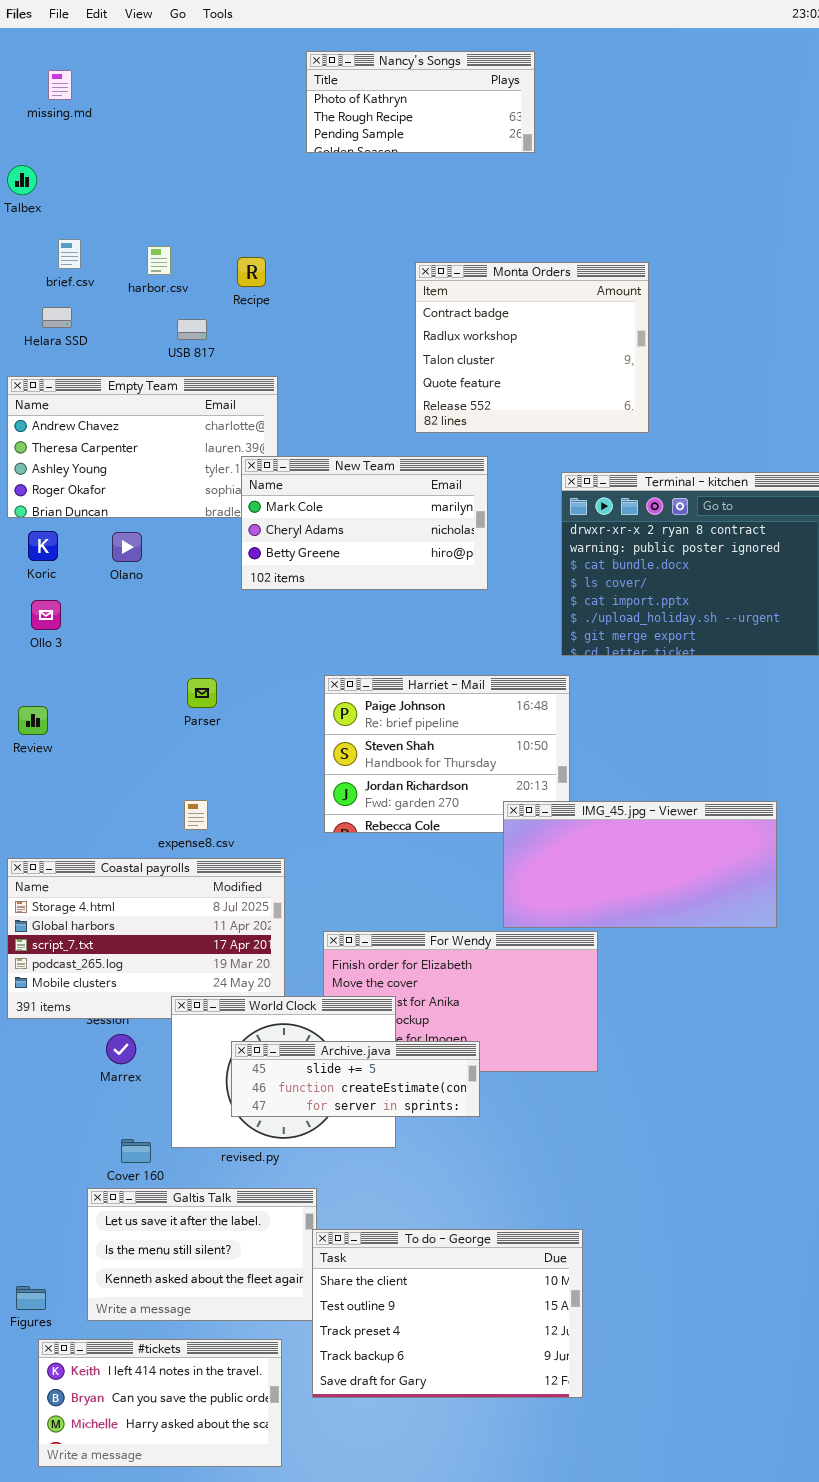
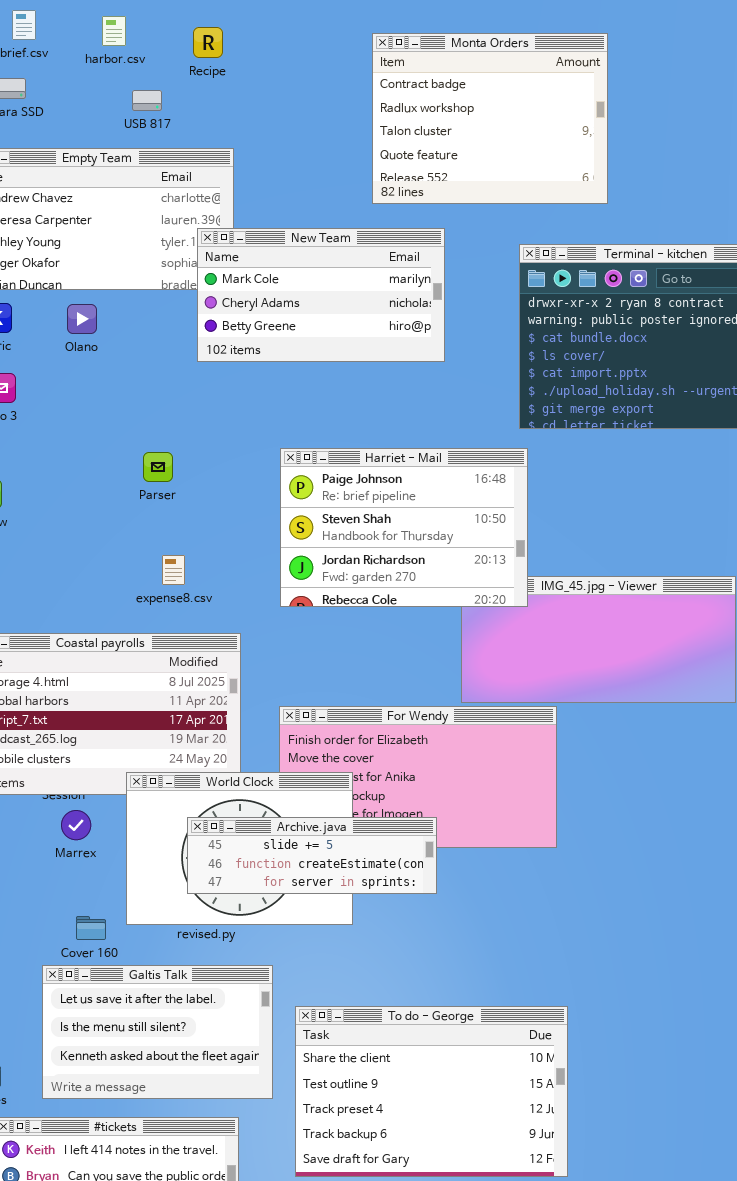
Harriet - Mail: [324,675,570,833] -> [280,448,528,607], raised
expense8.csv: [184,800,208,830] -> [162,555,185,585], moved
To do - George: [312,1229,583,1398] -> [295,1006,568,1177], moved

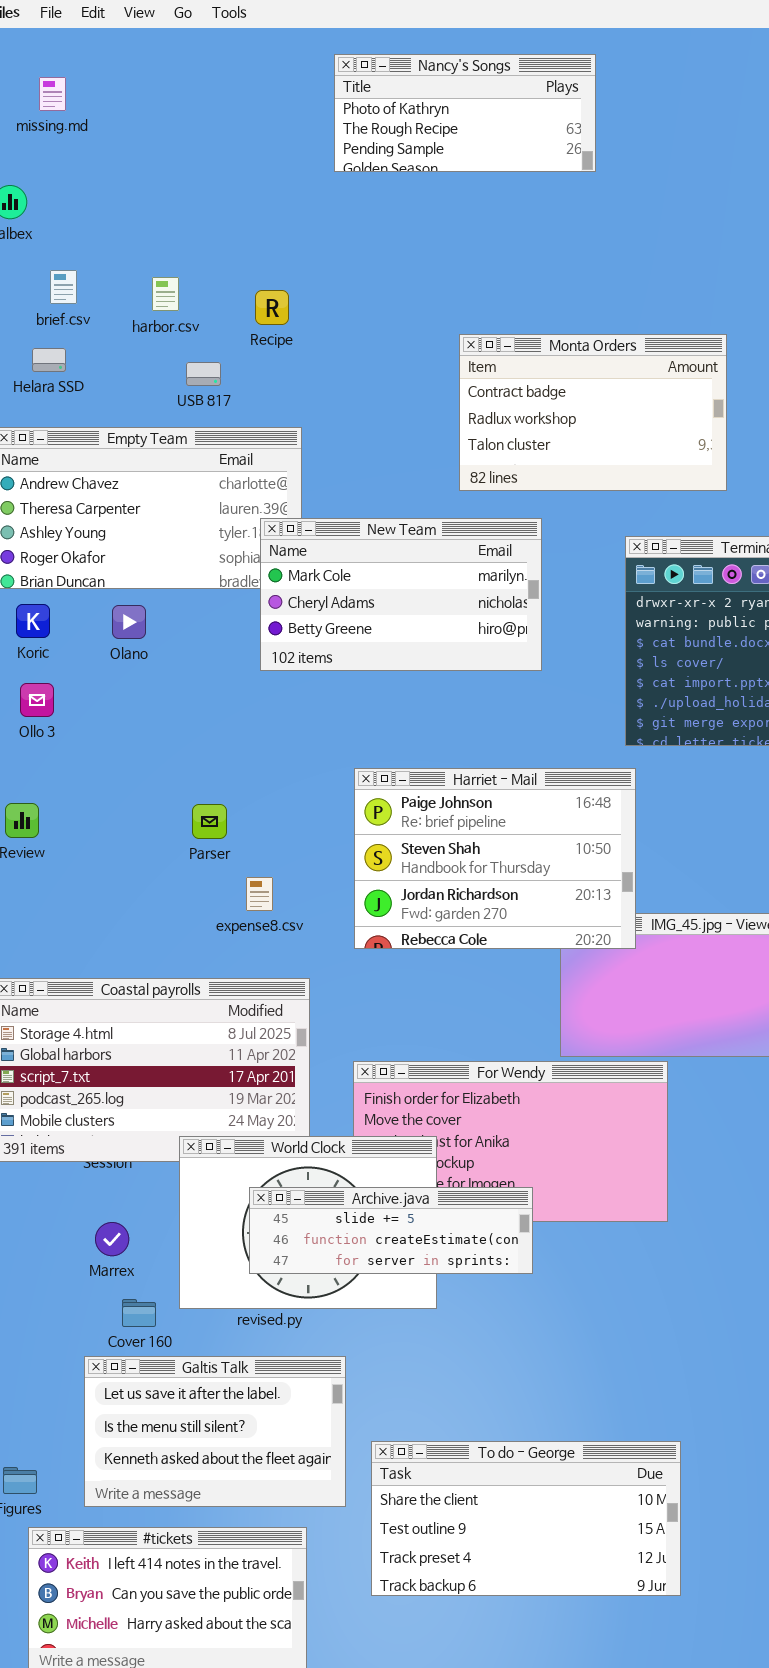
Monta Orders: [372,33,608,204] -> [459,334,727,491], resized
Parser: [143,452,173,482] -> [192,804,227,839], moved
expense8.csv: [162,555,185,585] -> [246,877,273,911], moved
Marrex: [61,810,91,840] -> [95,1222,129,1256], moved
To do - George: [295,1006,568,1177] -> [371,1441,681,1596], resized

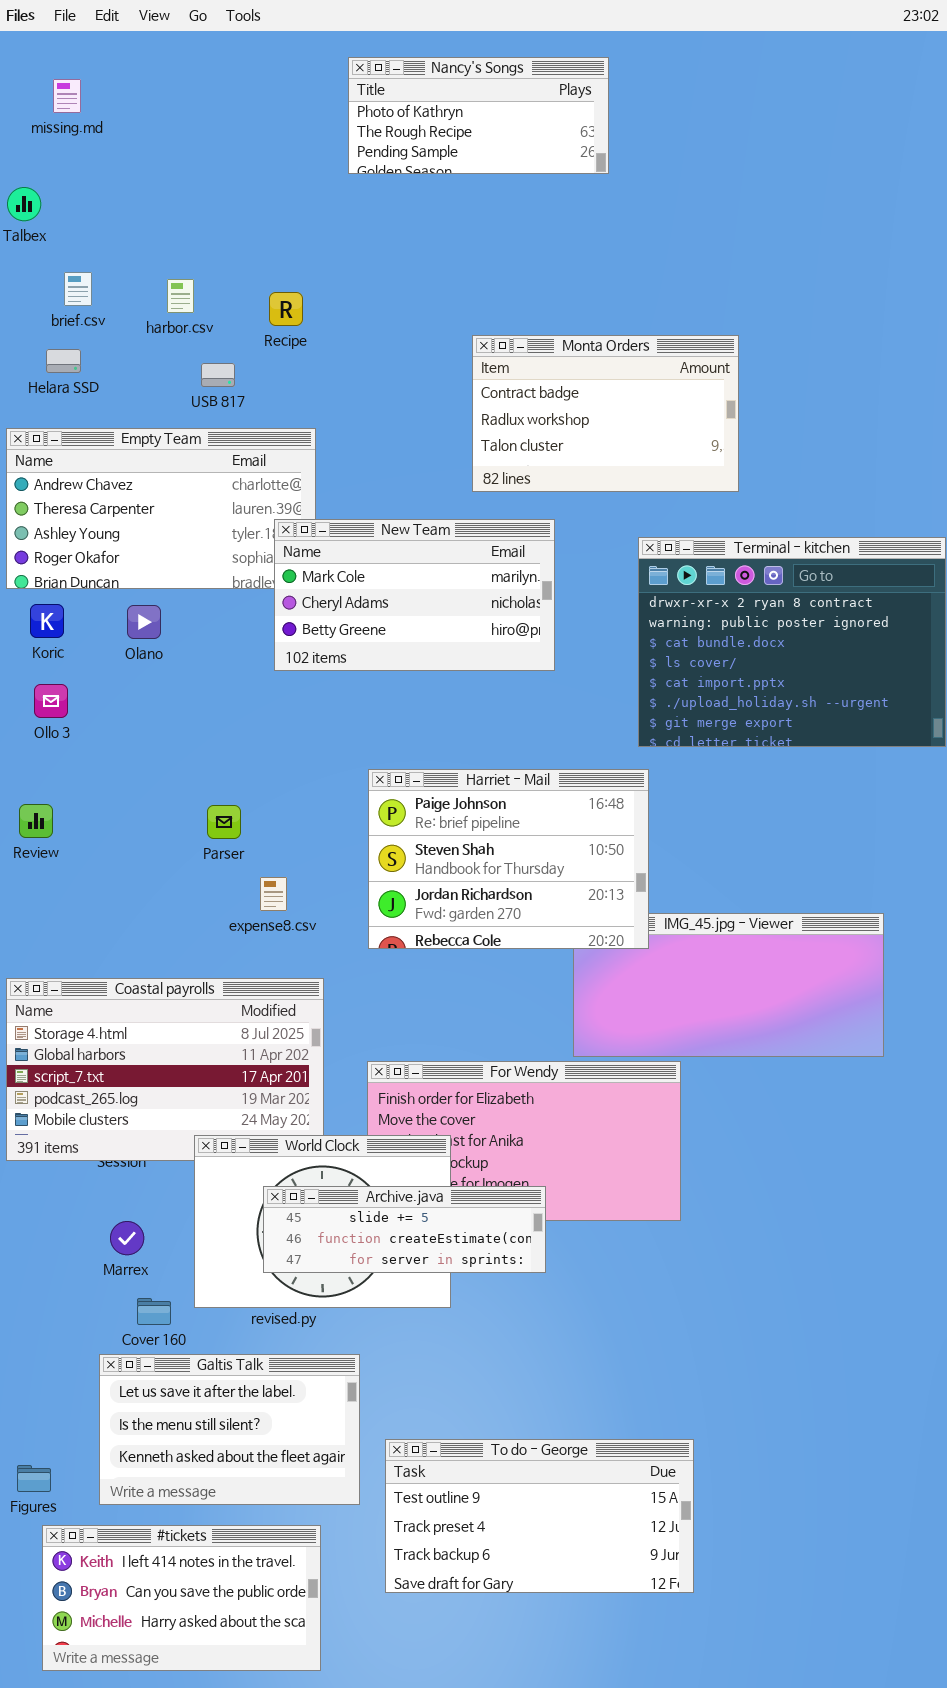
To do - George: [371,1441,681,1596] -> [385,1439,694,1593], scrolled down 1 row

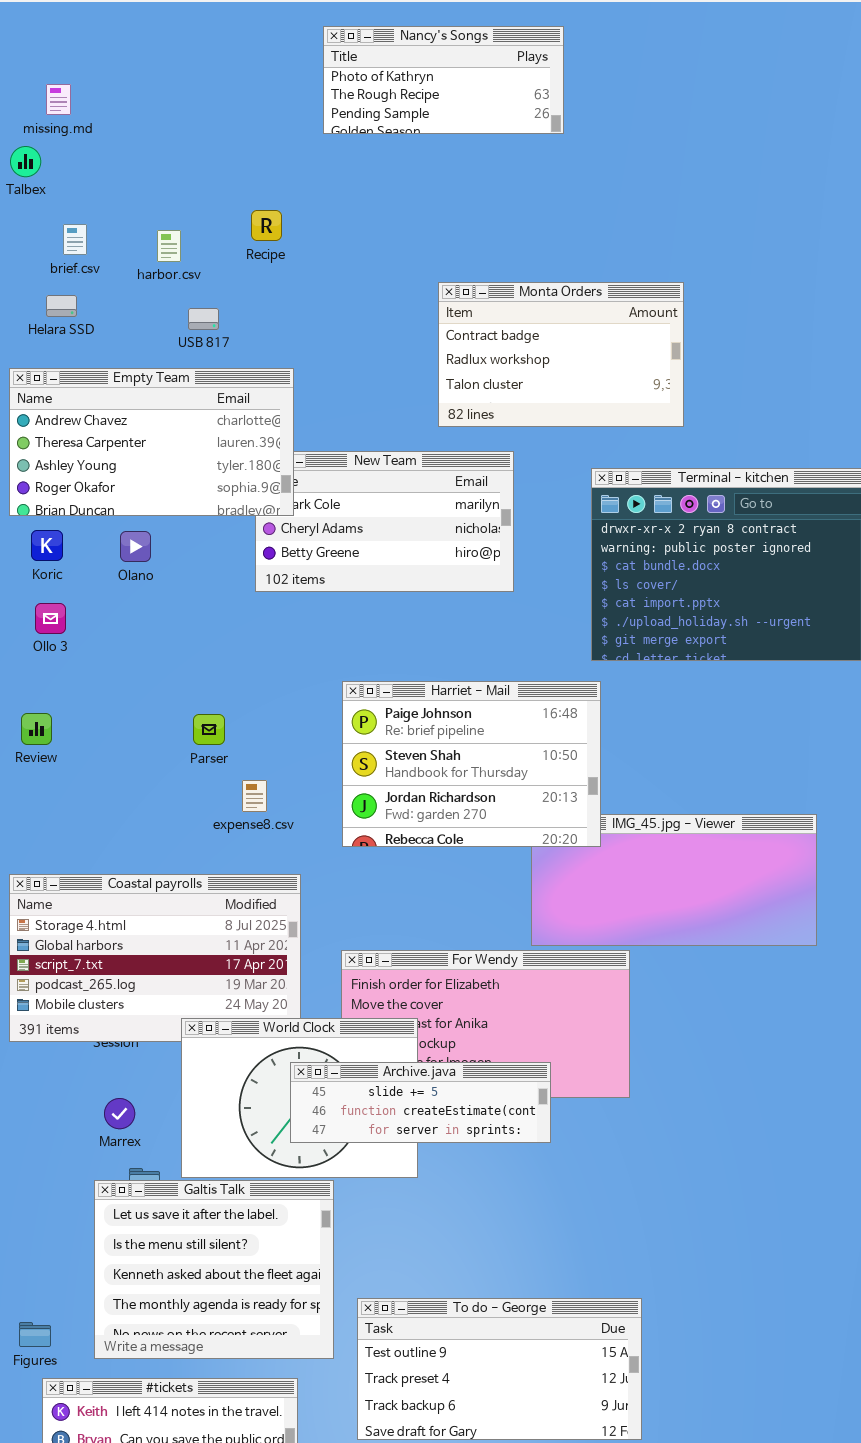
missing.md: [53,79,81,113] -> [46,84,71,115], moved
Recipe: [269,292,303,326] -> [251,210,282,241], moved
Empty Team: [6,428,316,589] -> [9,368,294,516], raised
Archive.java: [263,1186,546,1273] -> [290,1062,551,1143], moved
Galtis Talk: [99,1354,360,1505] -> [94,1180,334,1359], resized

